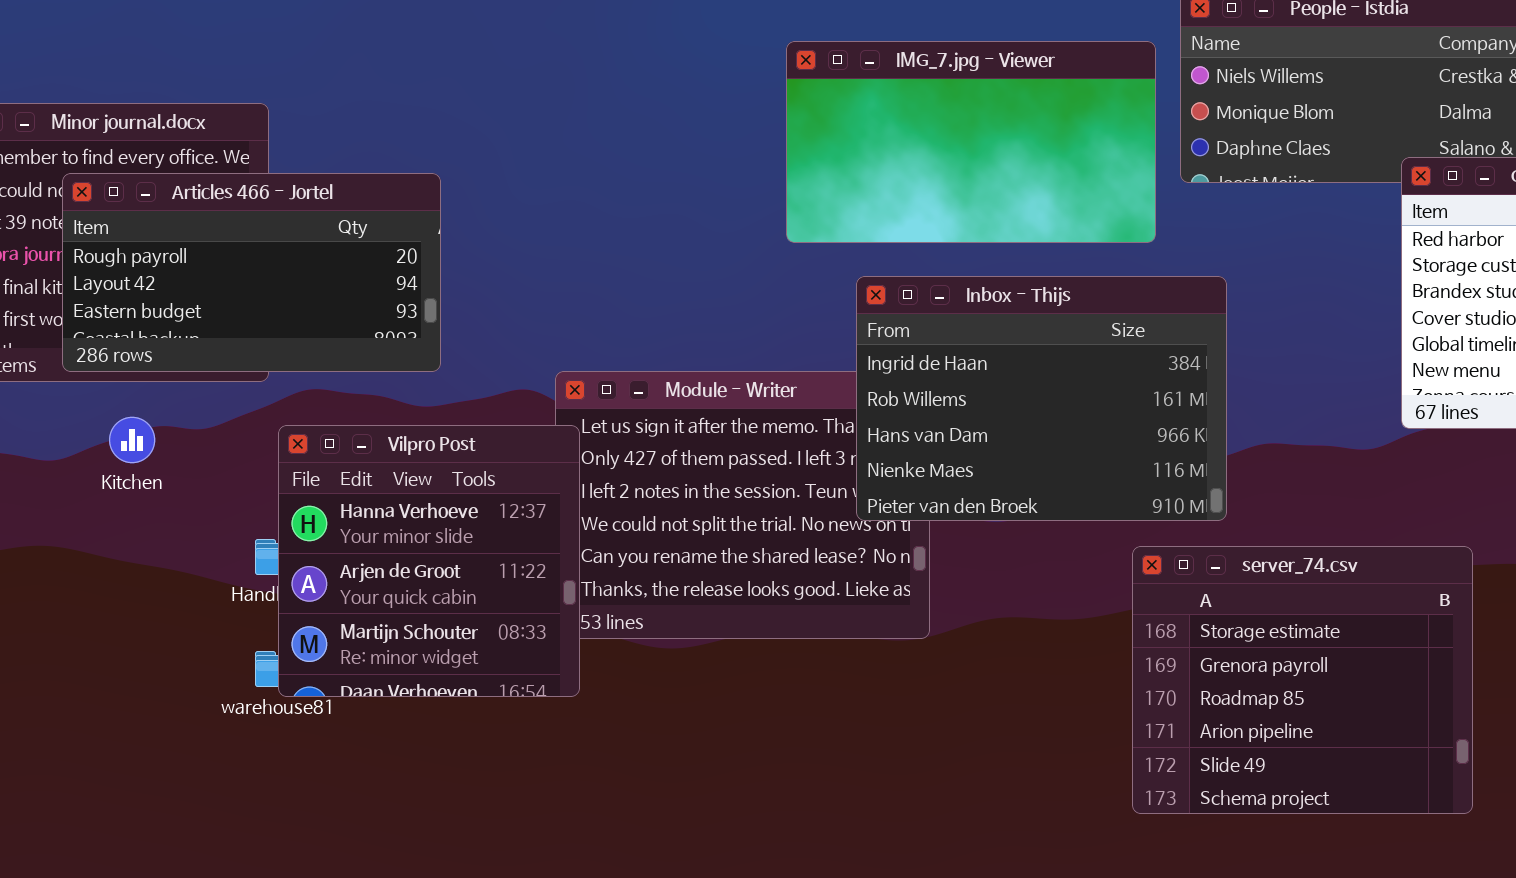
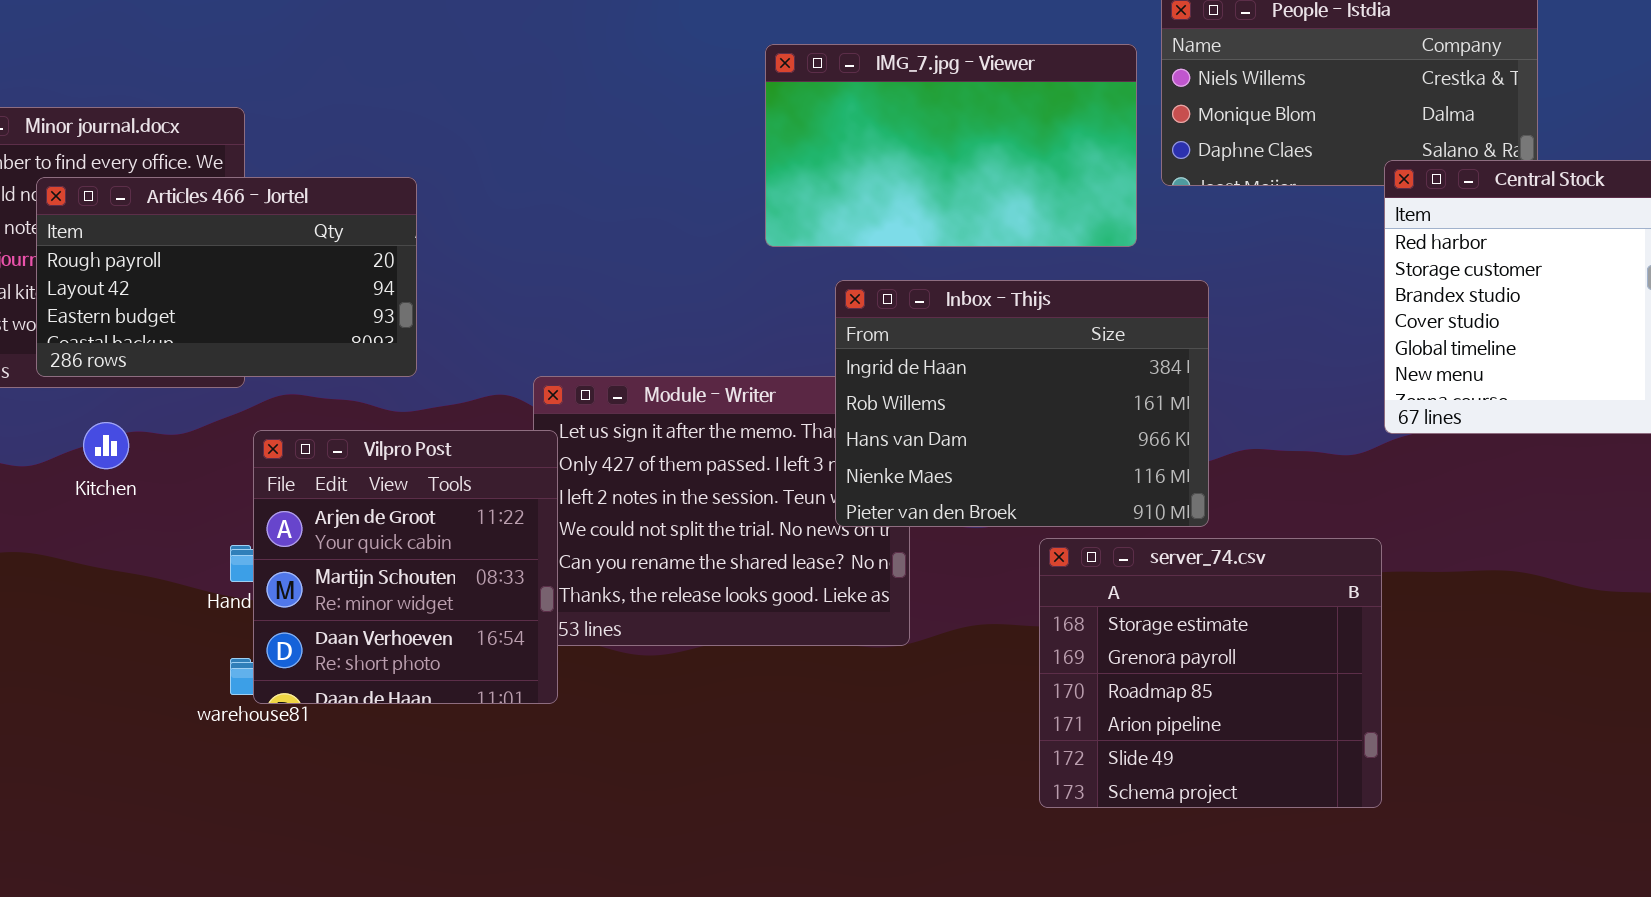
Vilpro Post: [278,425,580,697] -> [253,430,558,704], scrolled down 1 row
server_74.csv: [1132,546,1473,814] -> [1039,538,1382,808], moved

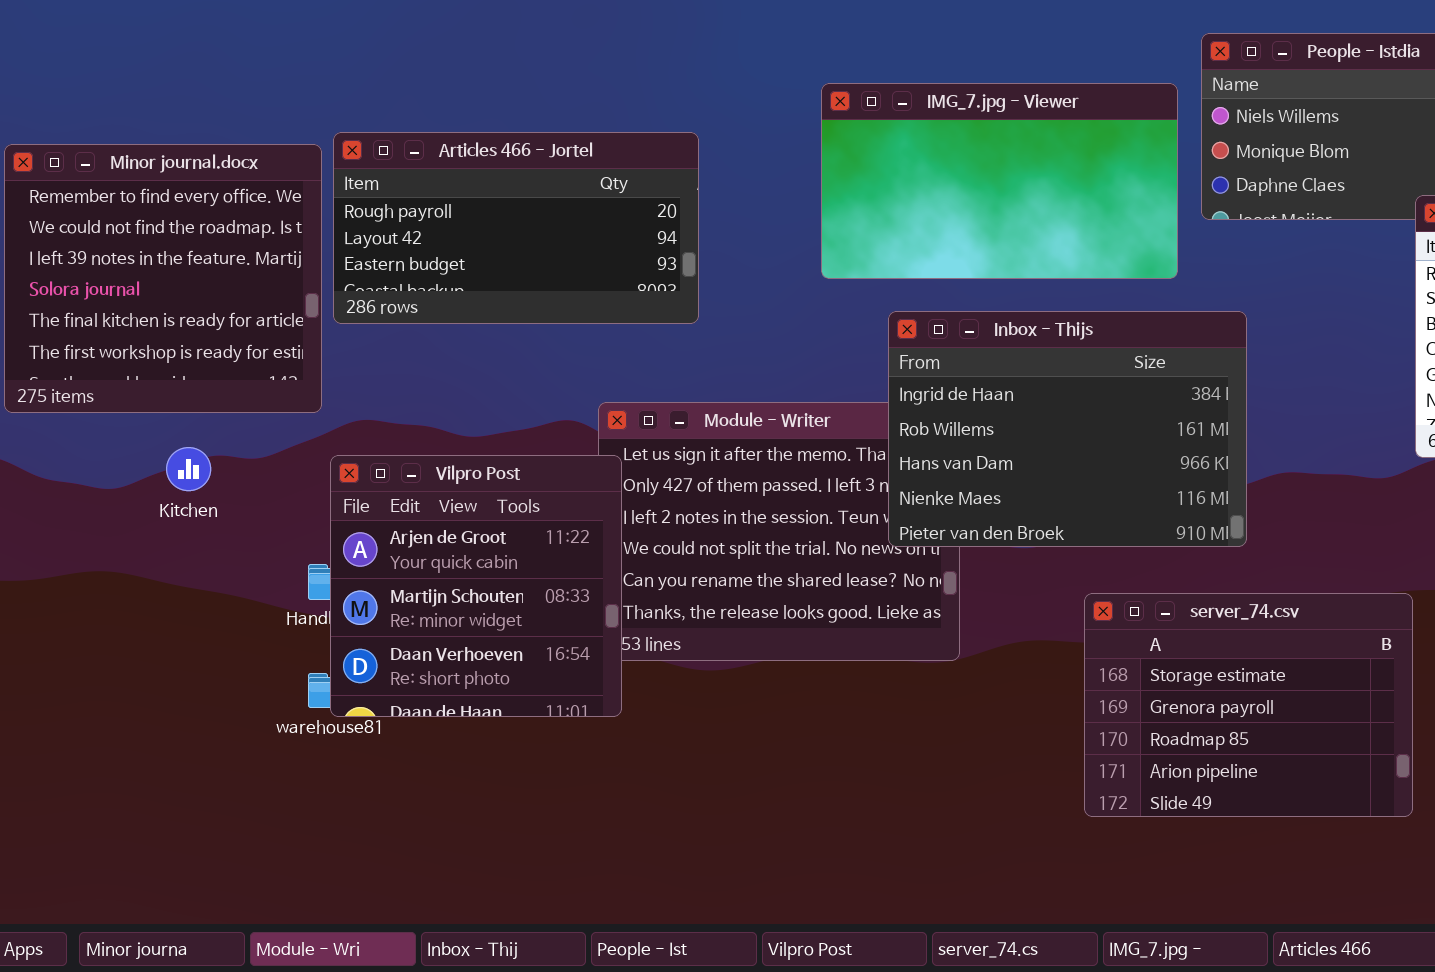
Articles 466 - Jortel: [36,177,417,377] -> [333,132,699,324], moved
server_74.csv: [1039,538,1382,808] -> [1084,593,1413,817], resized

